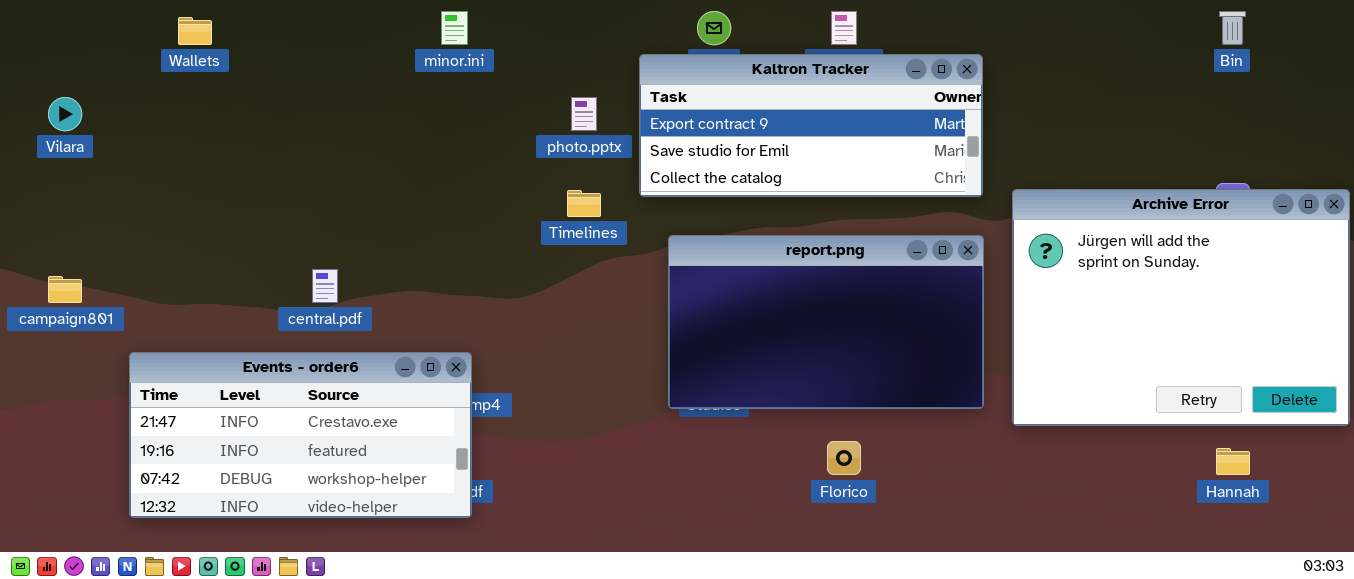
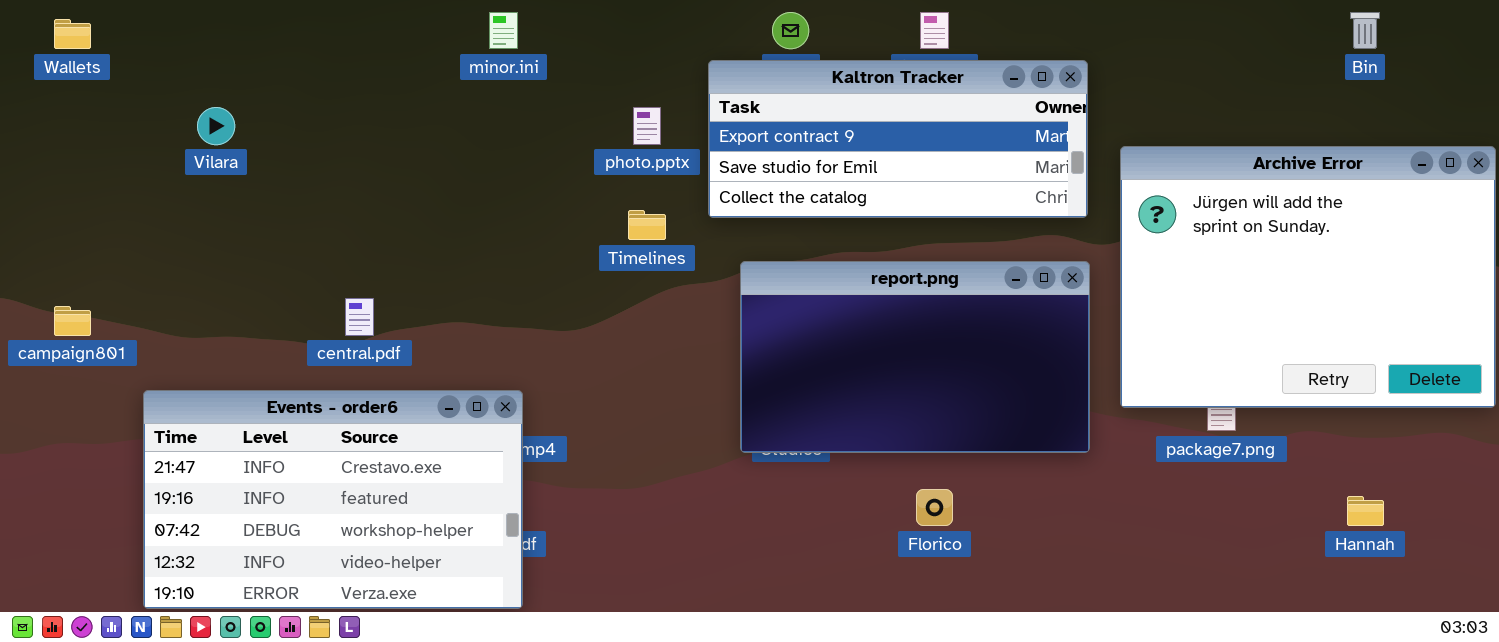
Wallets: [178,17,212,45] -> [54,19,91,49], moved
Vilara: [48,97,82,131] -> [197,107,235,145], moved
Archive Error: [1012,189,1350,426] -> [1120,146,1496,408], moved
Events - order6: [129,352,472,518] -> [143,390,523,609], resized

